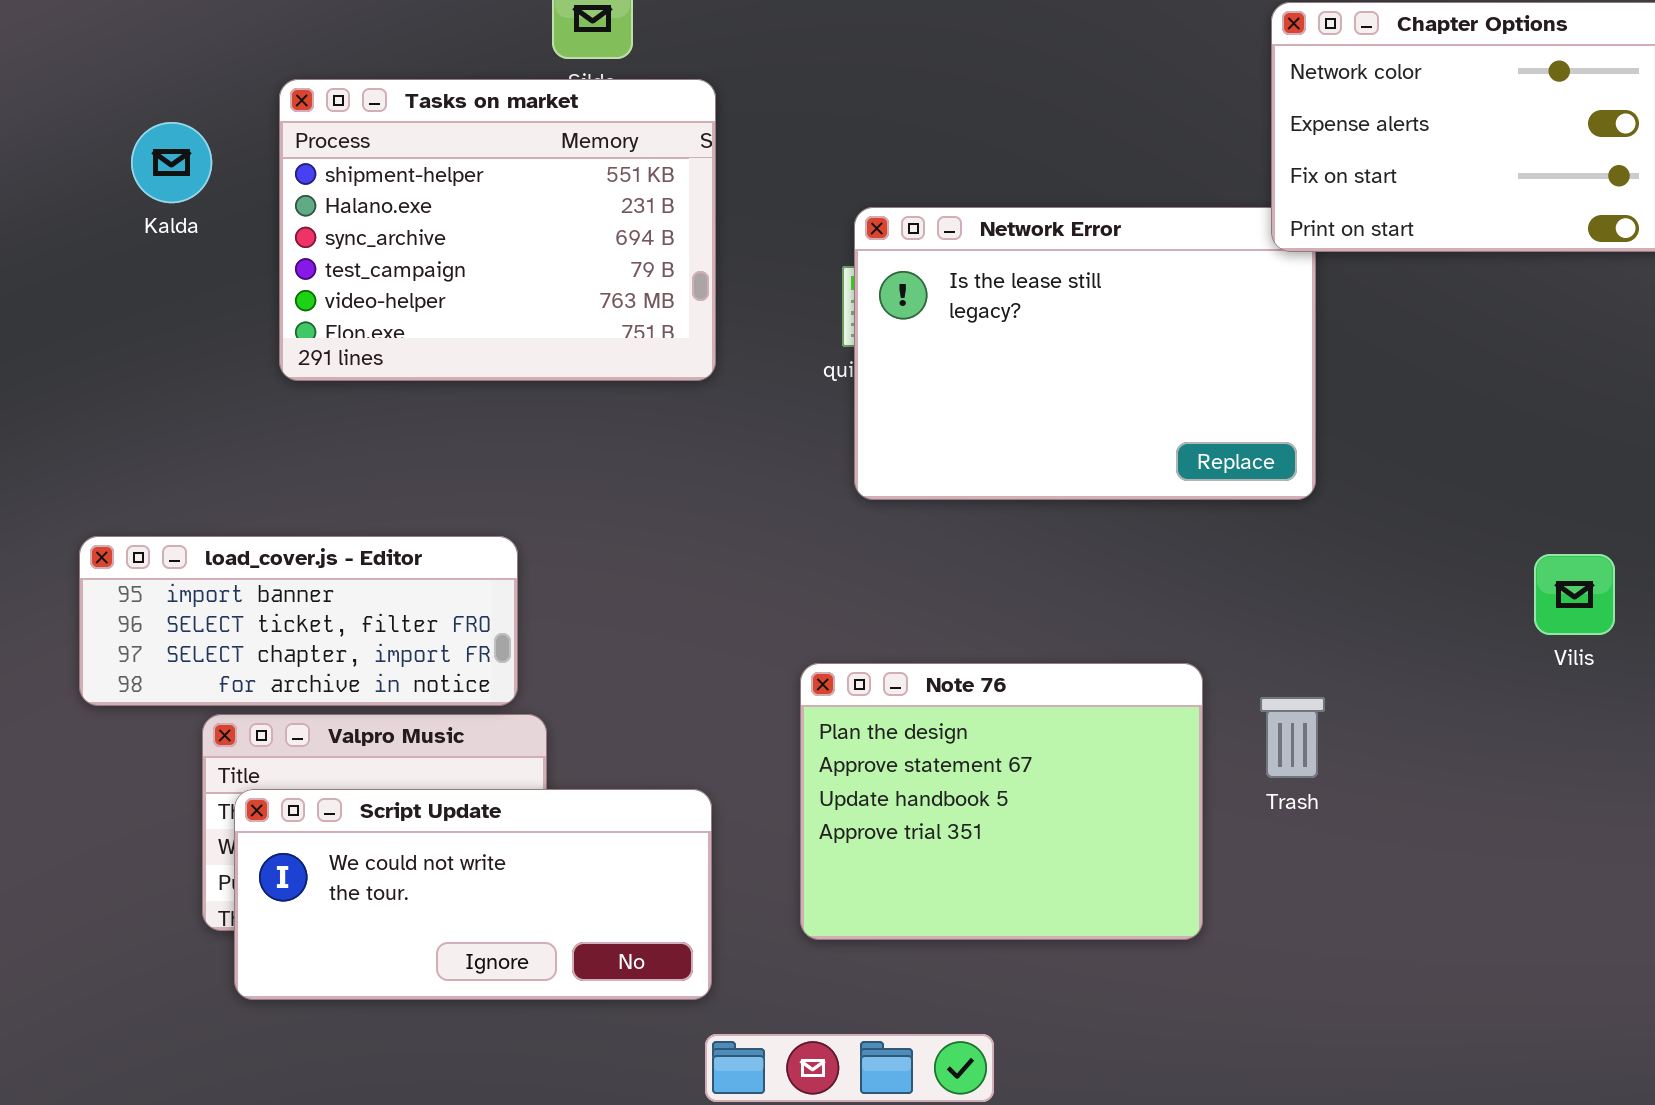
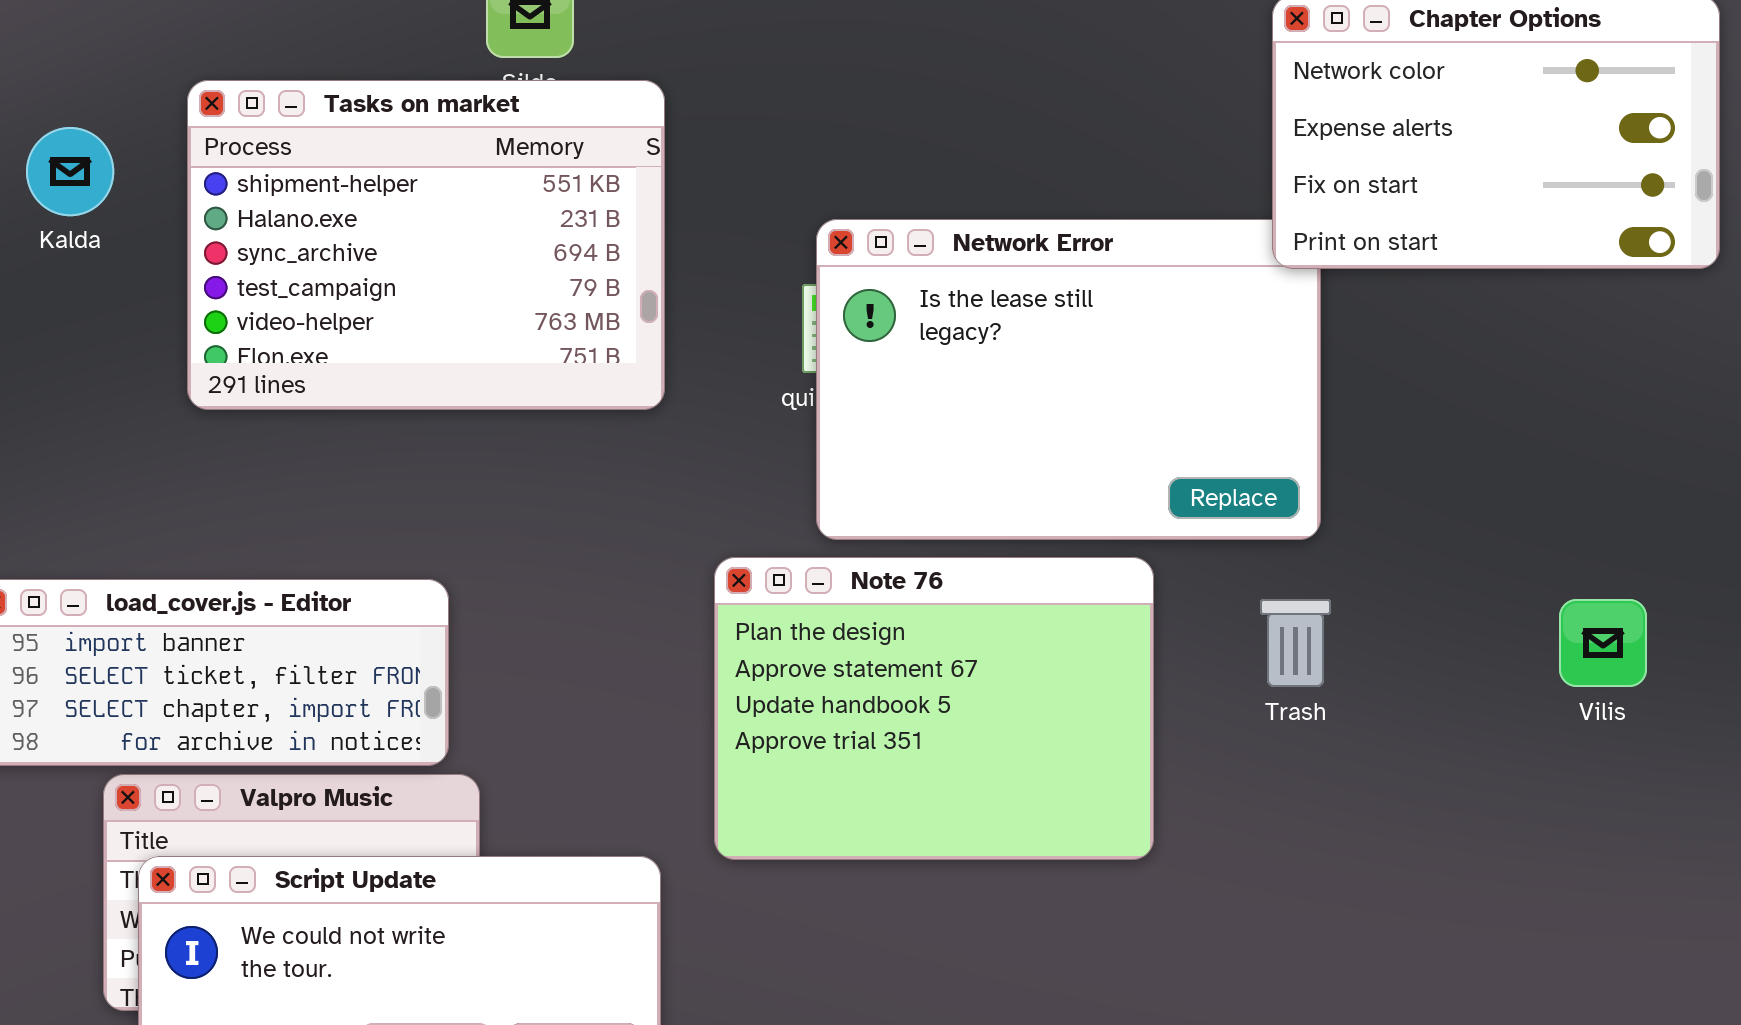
Note 76: [800,663,1203,940] -> [714,557,1154,860], moved
Trash: [1260,697,1325,778] -> [1260,599,1331,687], moved

